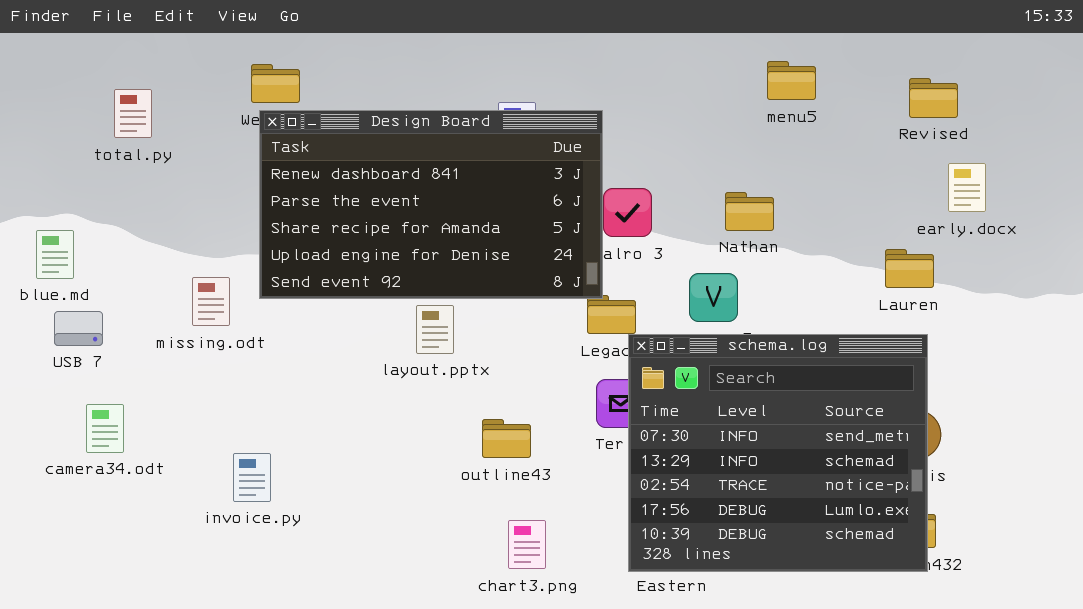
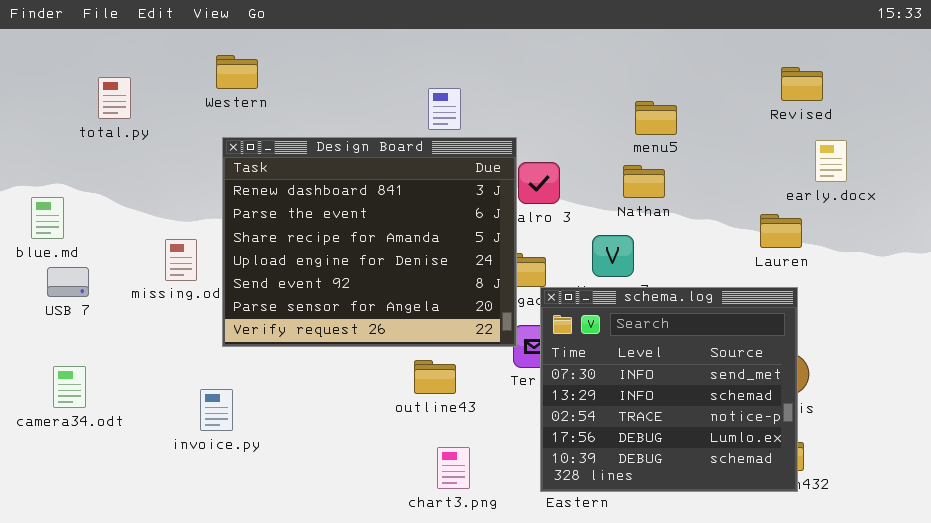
menu5: [767,61,816,100] -> [635,101,677,135], moved
Design Board: [259,110,603,299] -> [222,137,517,347], moved, resized
camera34.odt: [86,404,124,453] -> [53,366,86,408], moved

